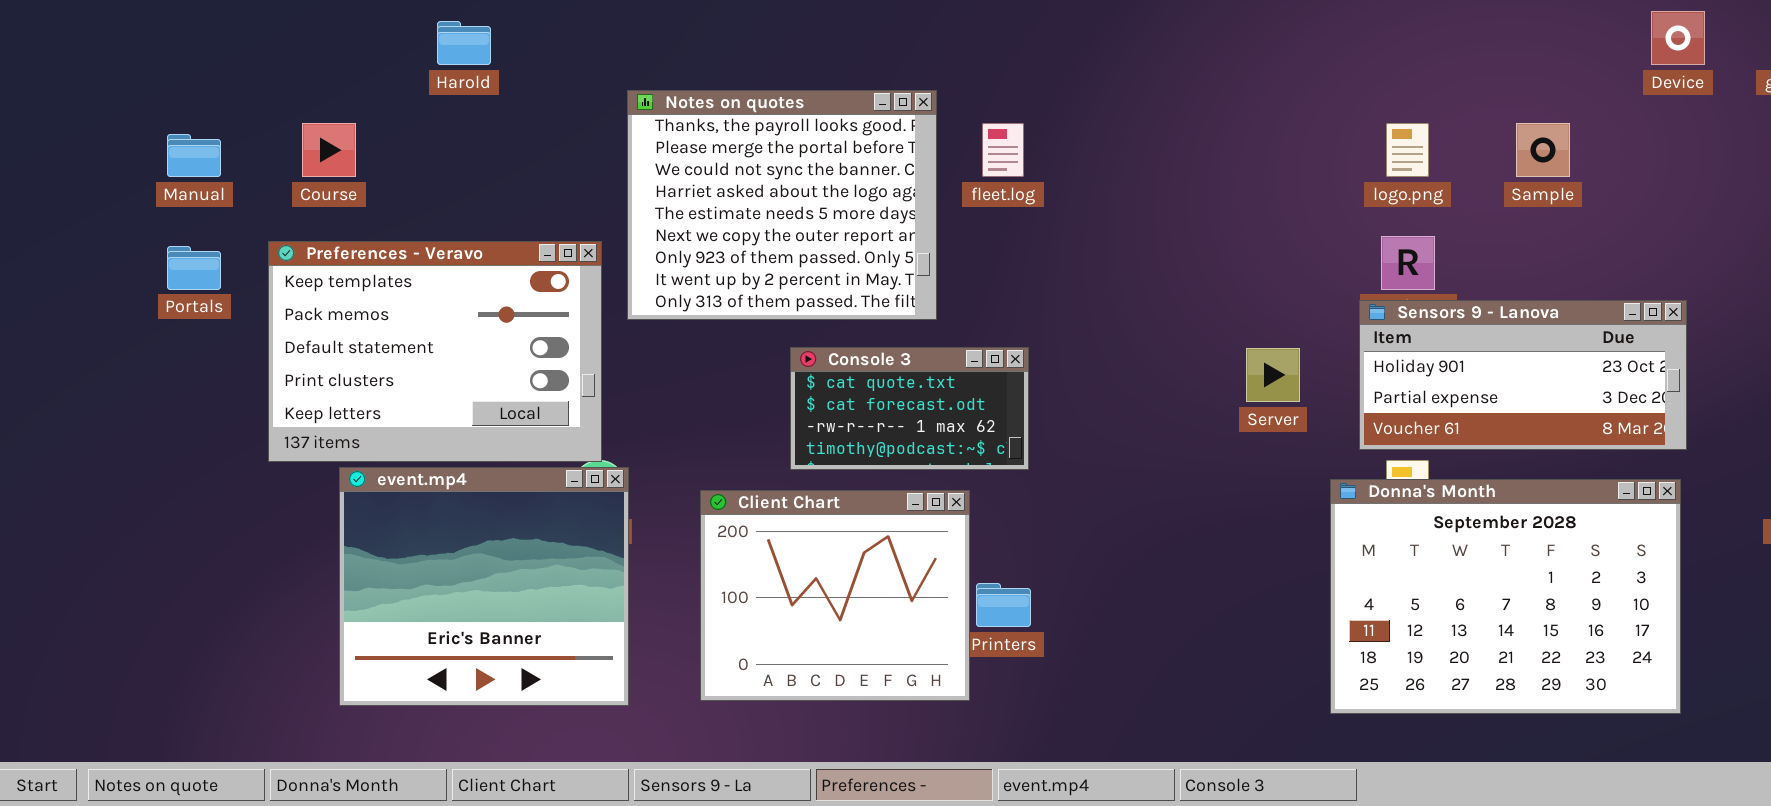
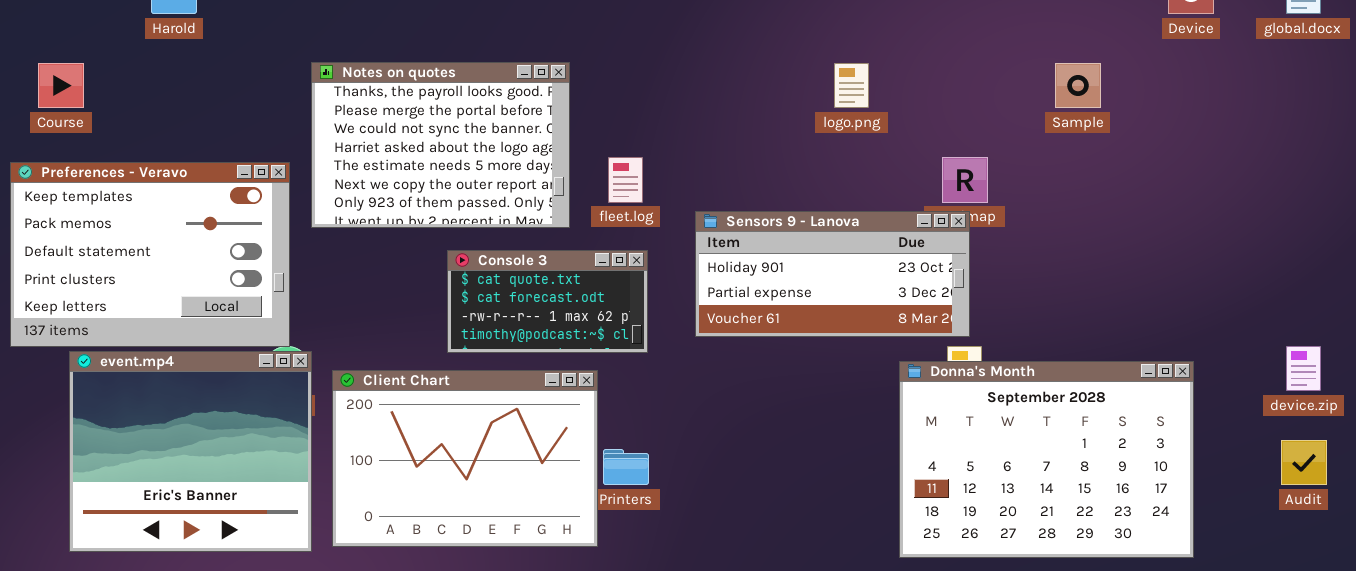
Notes on quotes: [627,90,937,320] -> [311,62,570,228], resized
fleet.log: [982,123,1024,177] -> [608,157,643,203], moved
logo.png: [1386,123,1429,177] -> [834,63,869,108], moved
Sensors 9 - Lanova: [1359,300,1687,450] -> [695,211,970,337], moved
Client Chart: [700,490,970,701] -> [332,370,598,547], resized

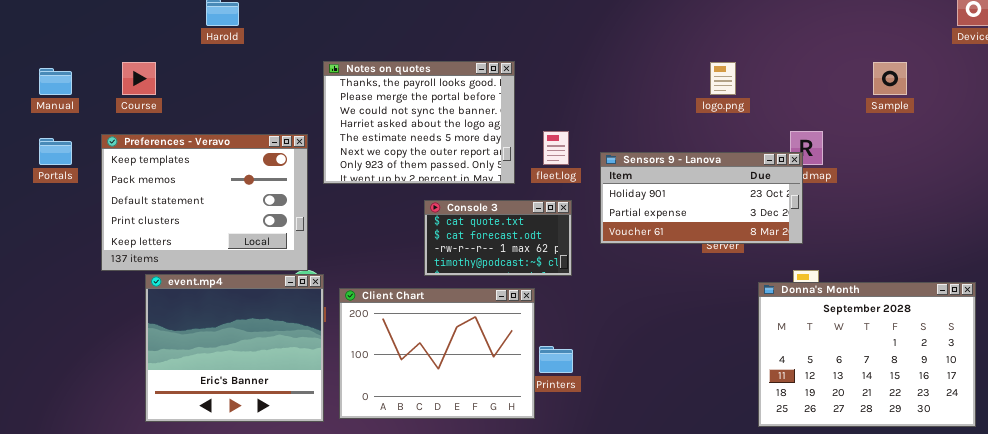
Sensors 9 - Lanova: [695,211,970,337] -> [600,152,803,244], moved

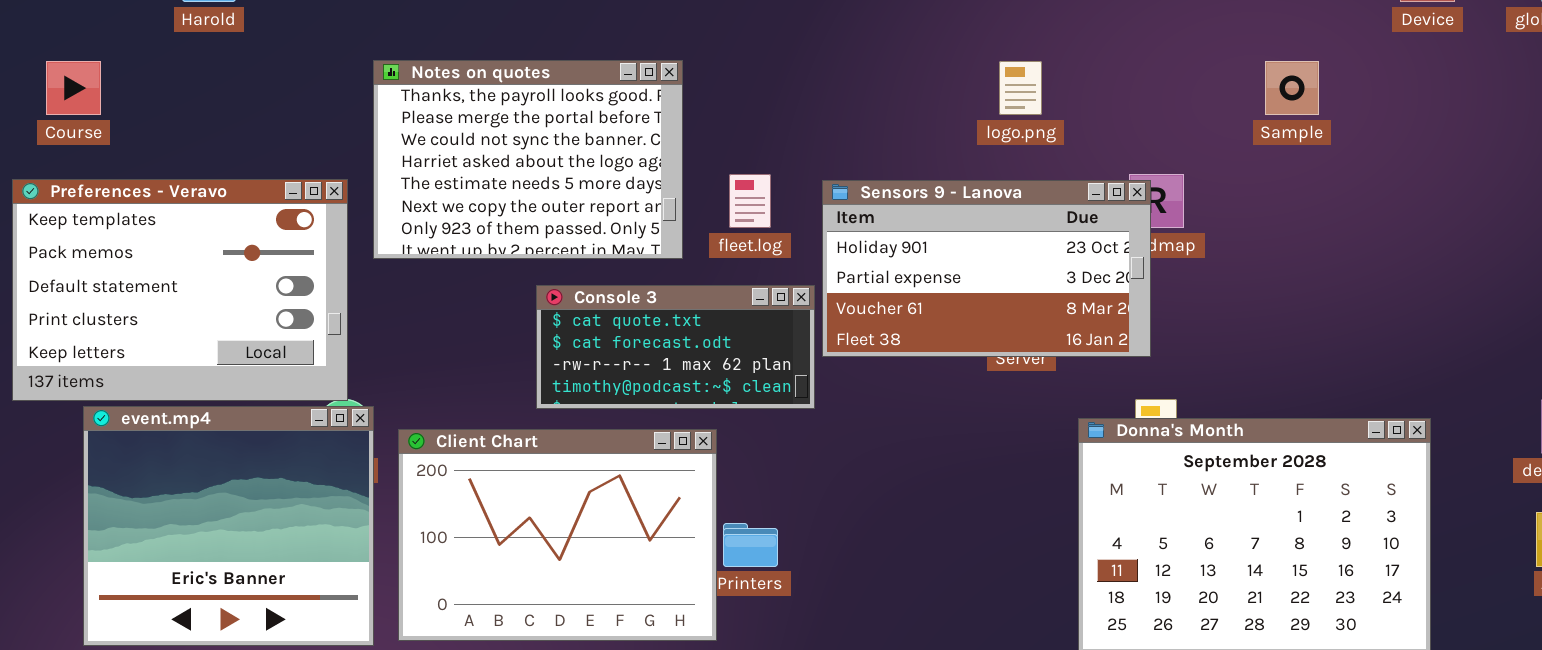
Sensors 9 - Lanova: [600,152,803,244] -> [822,180,1151,357], resized
Console 3: [424,200,572,276] -> [536,285,815,409], resized

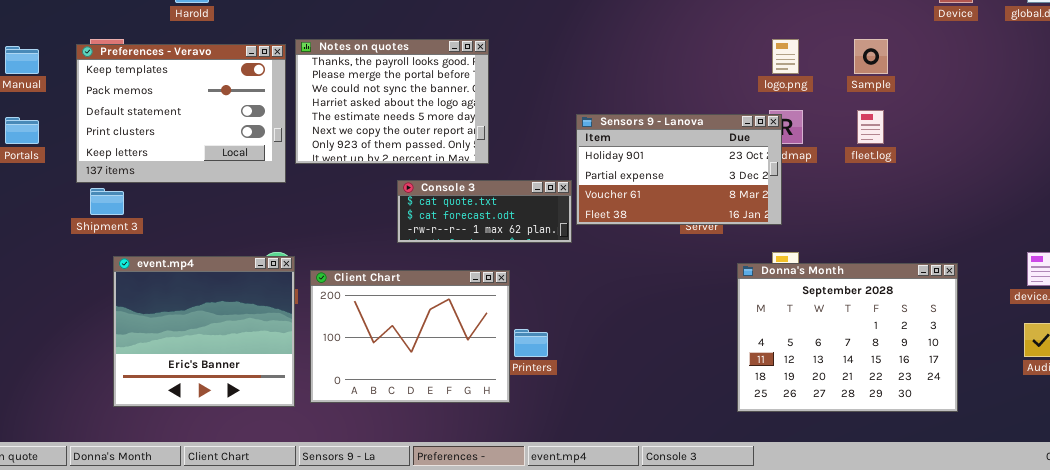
logo.png: [999,61,1042,115] -> [772,39,799,74], moved
fleet.log: [729,174,771,228] -> [857,110,884,144], moved
Preferences - Veravo: [12,179,348,401] -> [76,44,286,183], moved
Console 3: [536,285,815,409] -> [397,180,572,243], resized

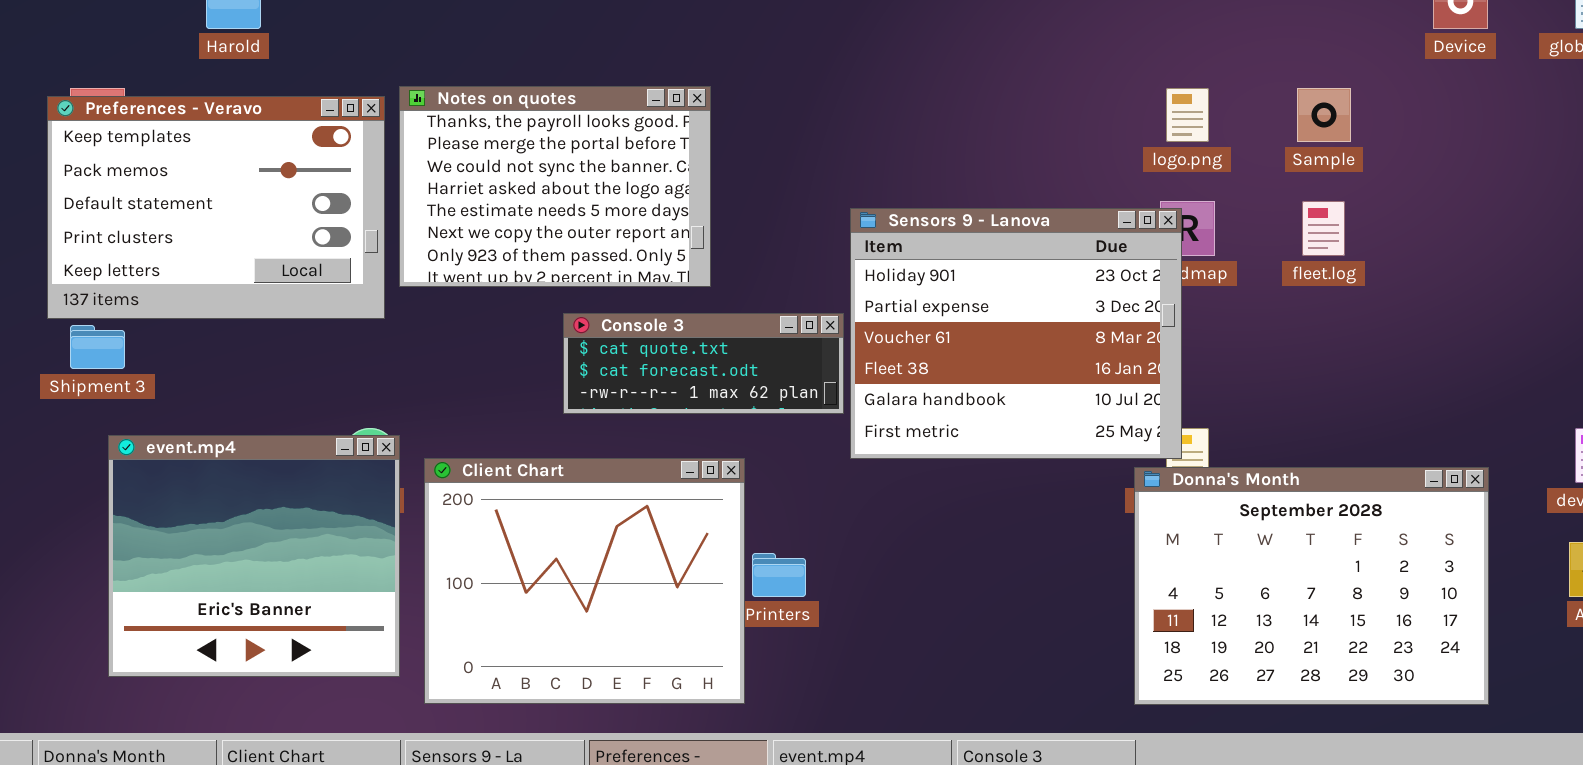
Sensors 9 - Lanova: [576,114,782,225] -> [850,208,1182,459], resized
Donna's Month: [737,263,958,412] -> [1134,467,1489,705], moved
Client Chart: [310,270,510,403] -> [424,458,745,704], resized

